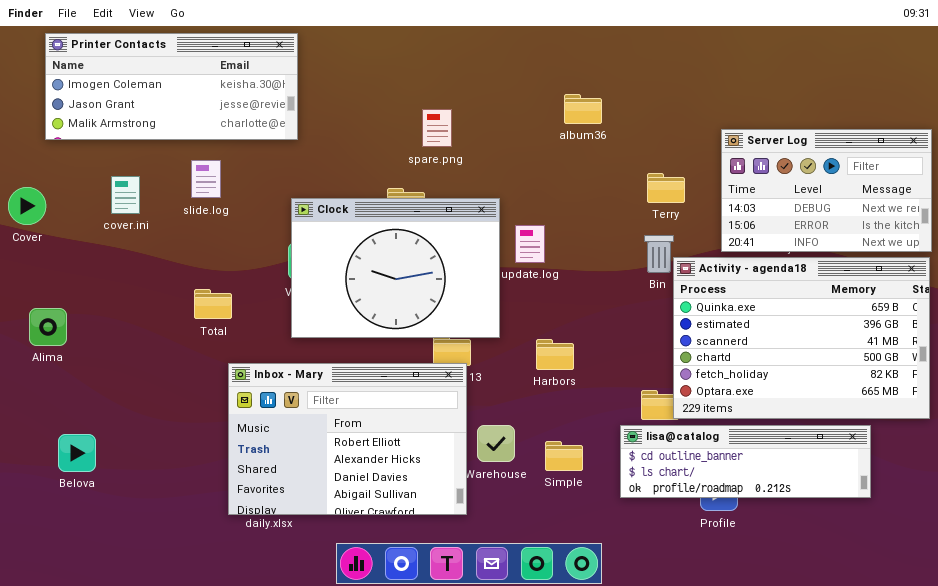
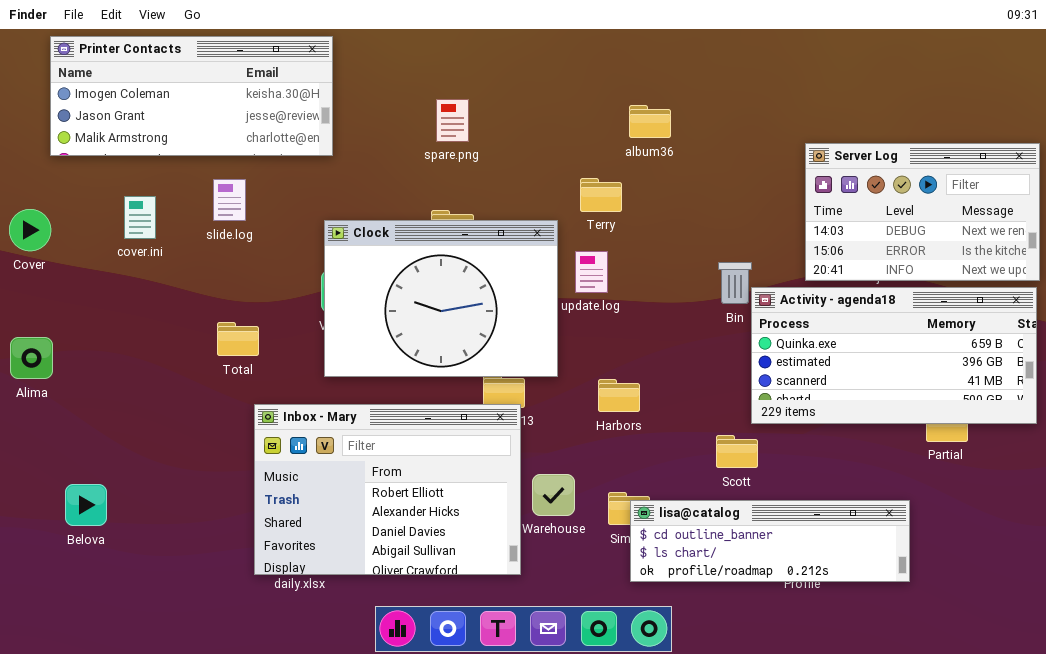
spare.png: [422,109,452,147] -> [436,99,469,142], moved
Terry: [647,173,685,203] -> [580,178,622,212], moved
Activity - agenda18: [673,257,930,419] -> [751,287,1037,424], resized
Alima: [29,308,67,346] -> [10,337,53,379], moved
lisa@catalog: [620,425,871,498] -> [630,500,910,582], moved

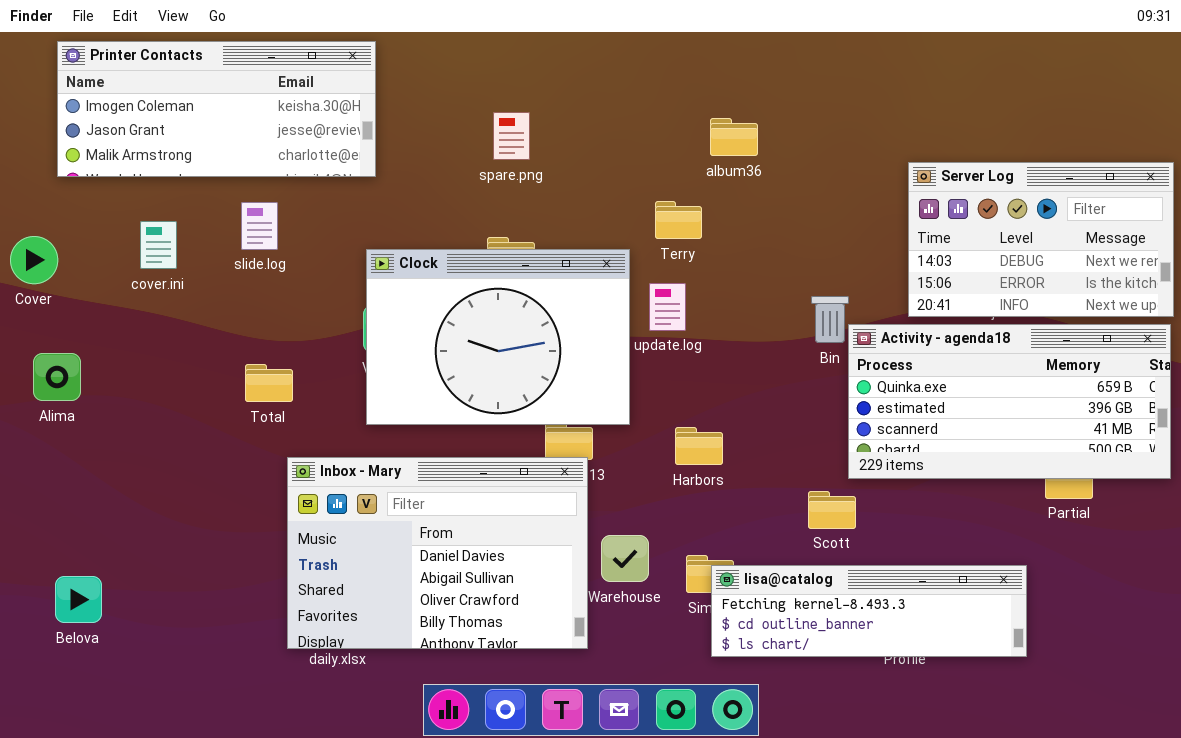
Alima: [10,337,53,379] -> [33,353,81,401], moved
Inbox - Mary: [254,404,521,575] -> [287,457,588,649], scrolled down 2 rows
Belova: [65,484,107,526] -> [55,576,102,623], moved
lisa@catalog: [630,500,910,582] -> [711,565,1027,657], scrolled up 1 row

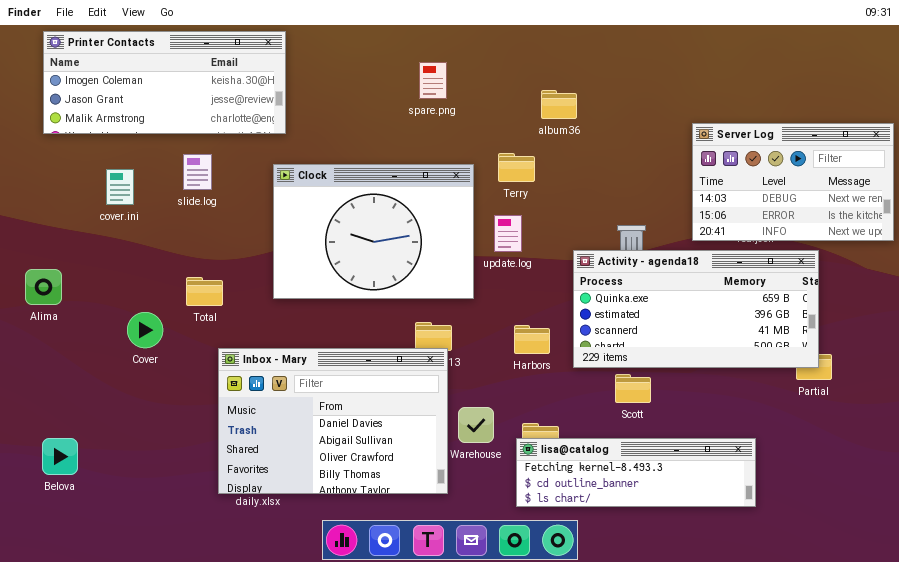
spare.png: [493,112,530,160] -> [419,62,447,99], moved
Cover: [10,236,58,284] -> [127,312,163,348], moved
Clock: [366,249,630,425] -> [273,164,474,299], moved
Activity - agenda18: [848,324,1171,479] -> [573,250,819,368], moved
lisa@catalog: [711,565,1027,657] -> [516,438,756,507], moved

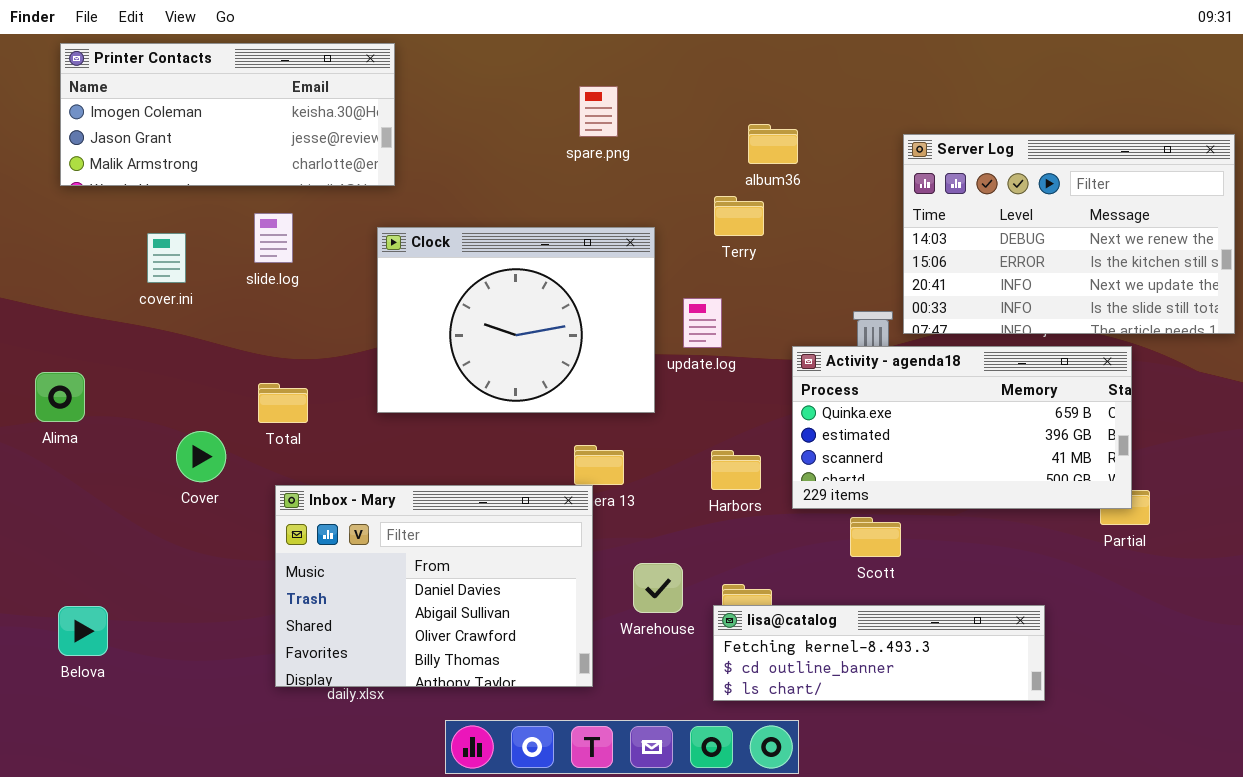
Server Log: [692,123,894,241] -> [903,134,1235,334], resized
Terry: [498,153,535,182] -> [714,196,764,236], moved
Inbox - Mary: [218,348,448,494] -> [275,485,593,687], moved

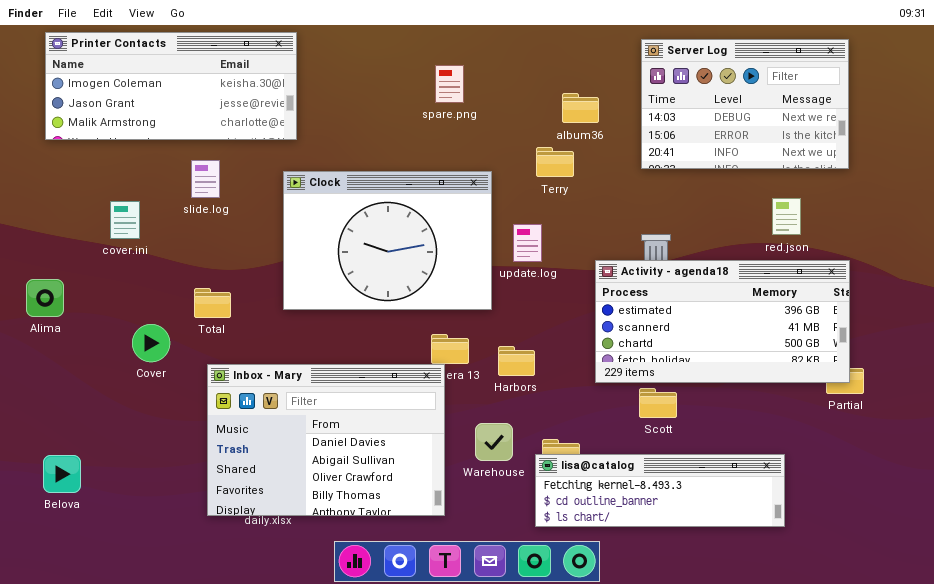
Server Log: [903,134,1235,334] -> [641,39,849,169], moved, resized
cover.ini: [147,233,186,283] -> [110,201,140,239], moved
Activity - agenda18: [792,346,1132,509] -> [595,260,850,383], scrolled down 1 row
Harbors: [711,450,761,490] -> [498,346,535,376], moved

